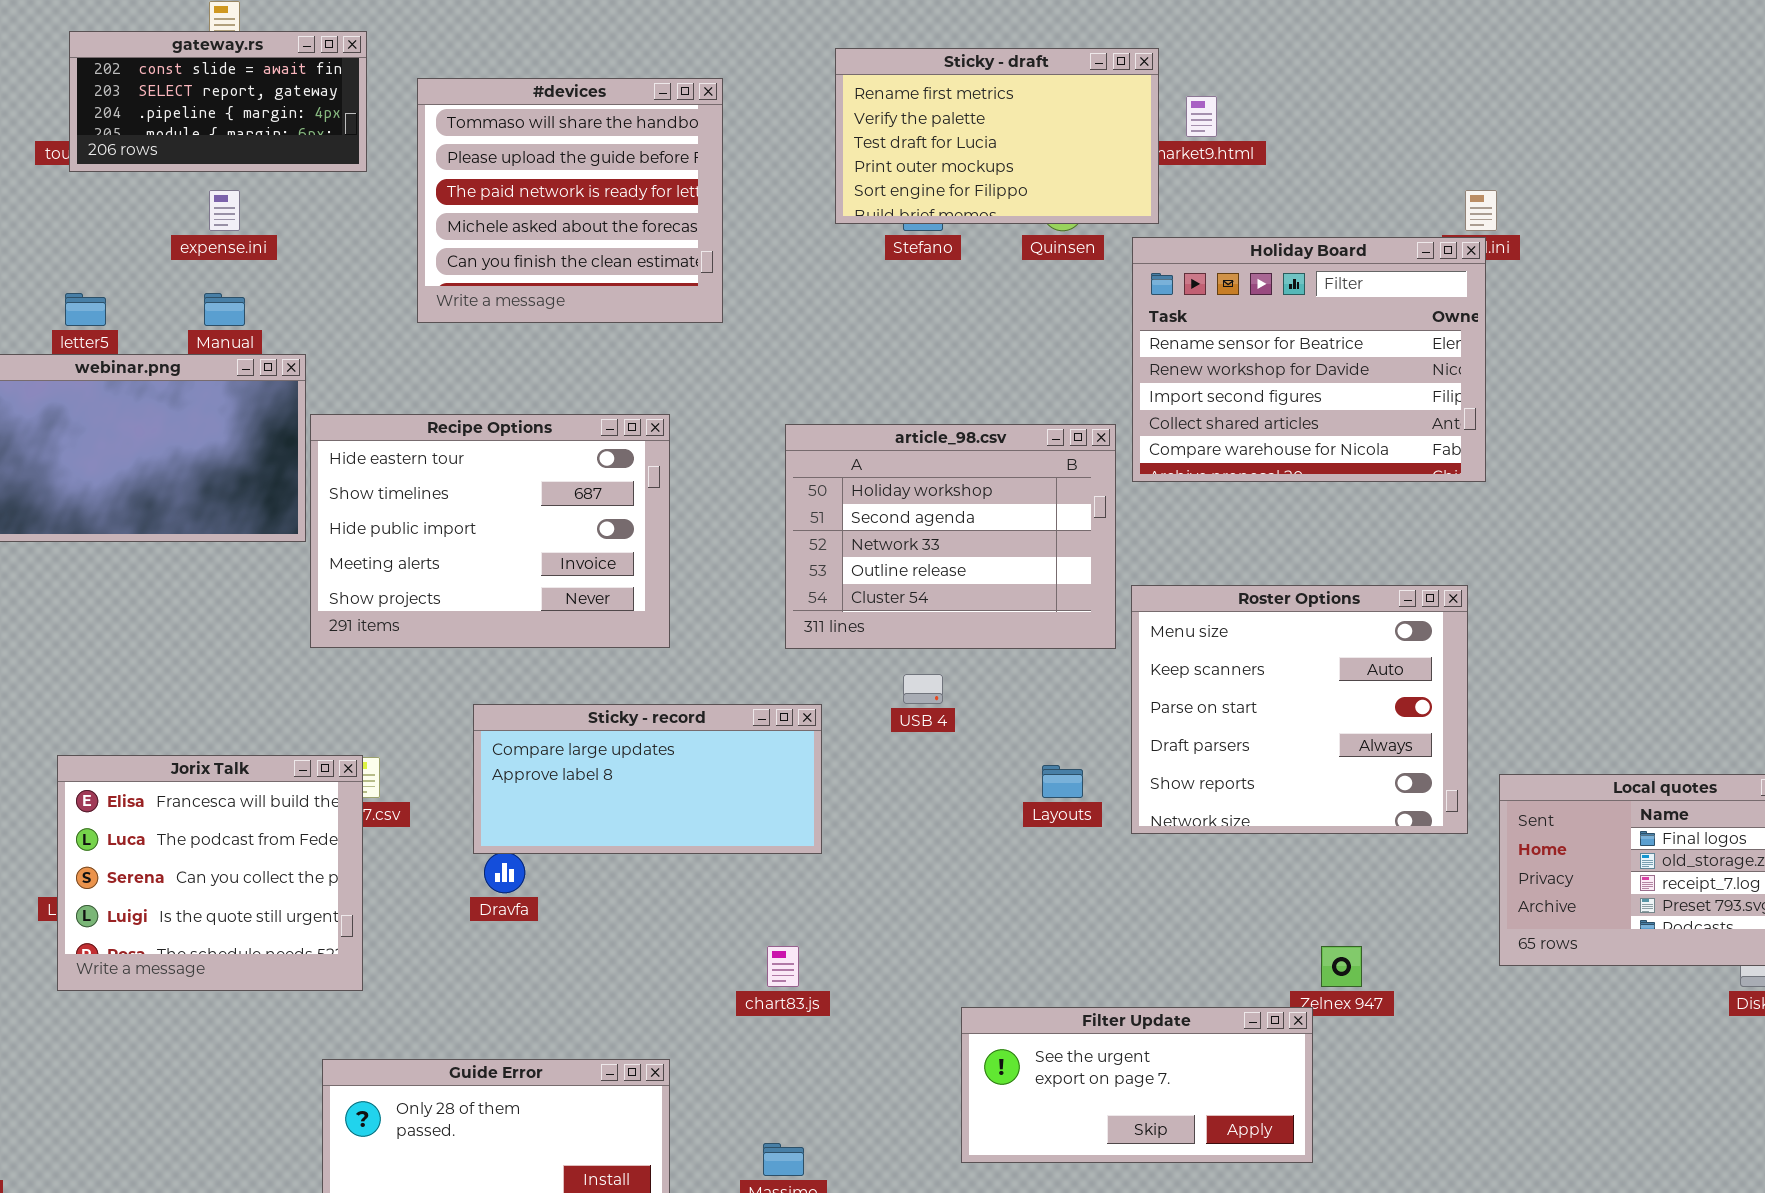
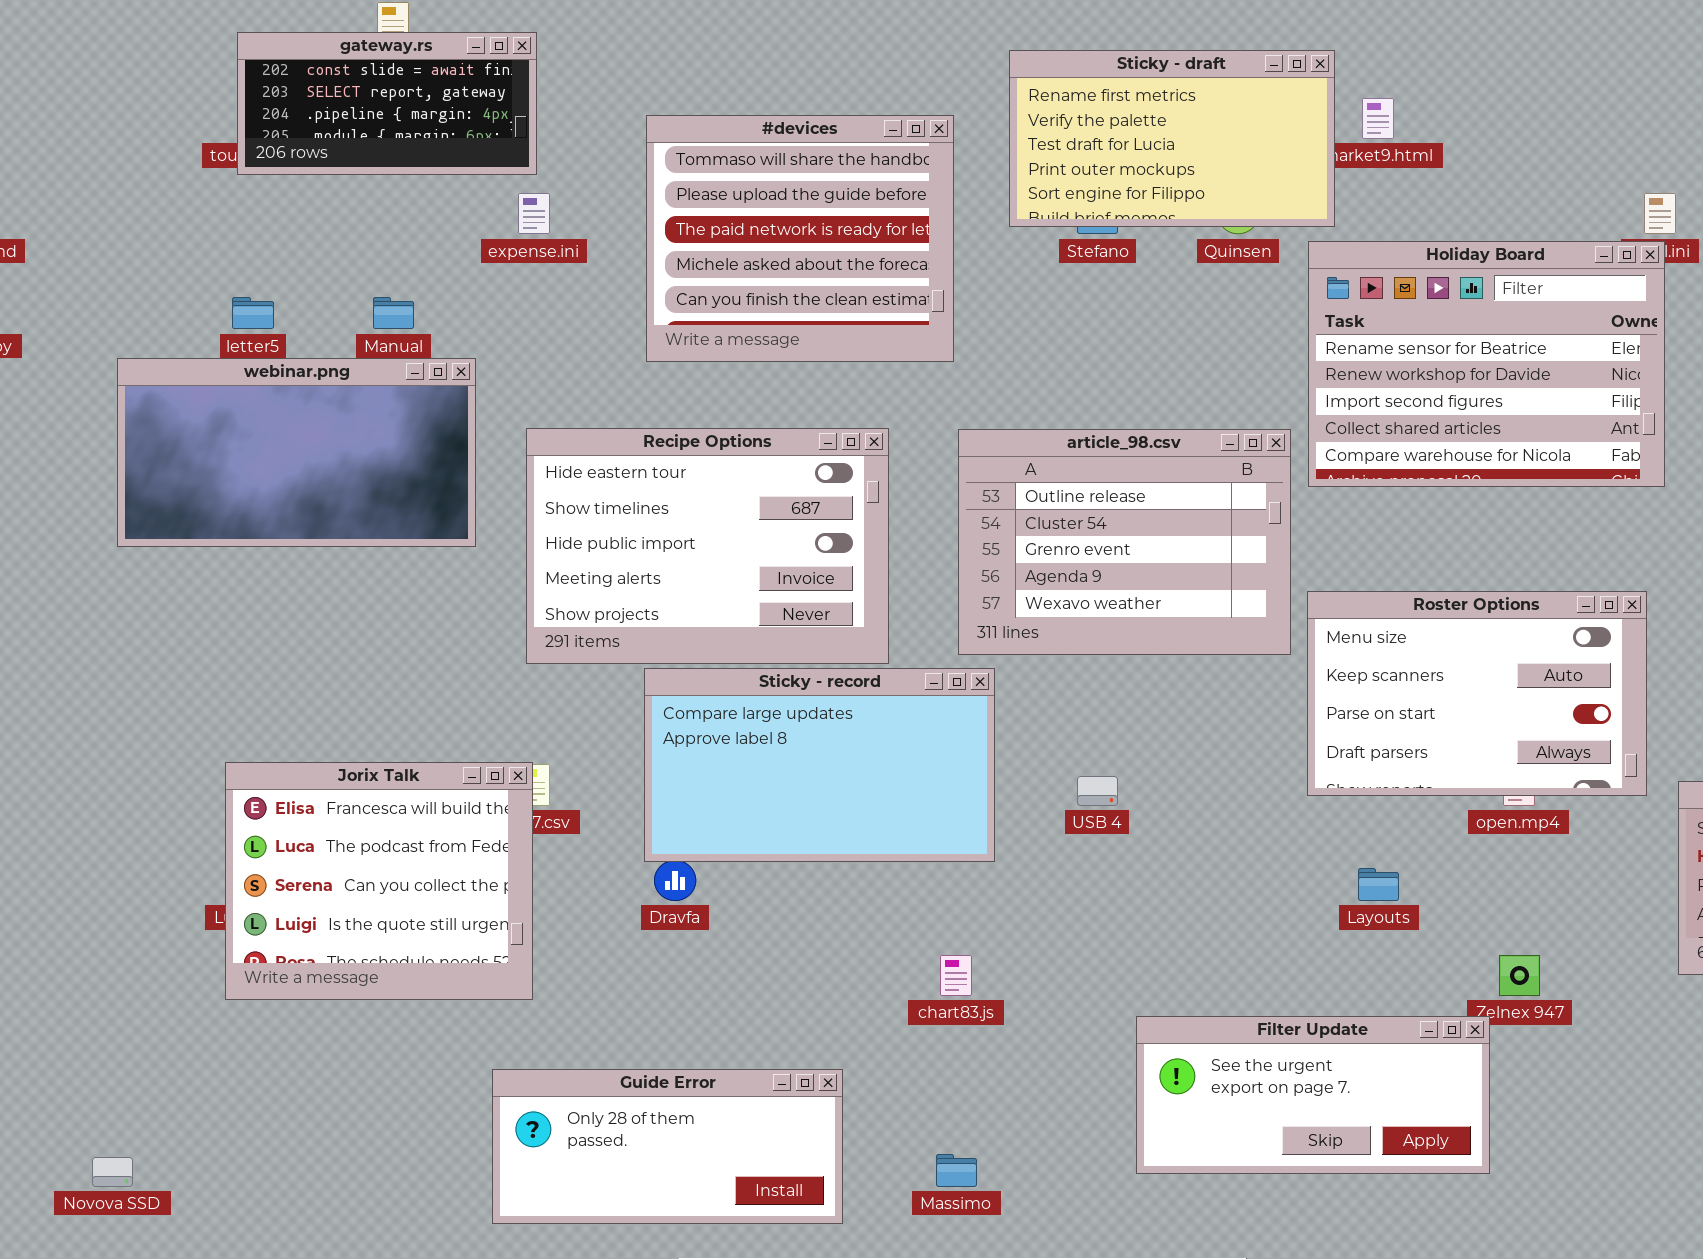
#devices: [417,78,723,323] -> [646,115,954,362], moved
expense.ini: [209,190,240,231] -> [518,193,550,234], moved
Recipe Options: [310,414,670,648] -> [526,428,889,664], moved
article_98.csv: [785,424,1116,649] -> [958,429,1291,655], scrolled down 3 rows
Roster Options: [1131,585,1468,834] -> [1307,591,1647,796], resized
USB 4: [903,674,943,704] -> [1077,776,1118,806], moved
Sticky - record: [473,704,822,854] -> [644,668,995,862], resized
Layouts: [1042,765,1083,798] -> [1358,868,1399,901], moved

